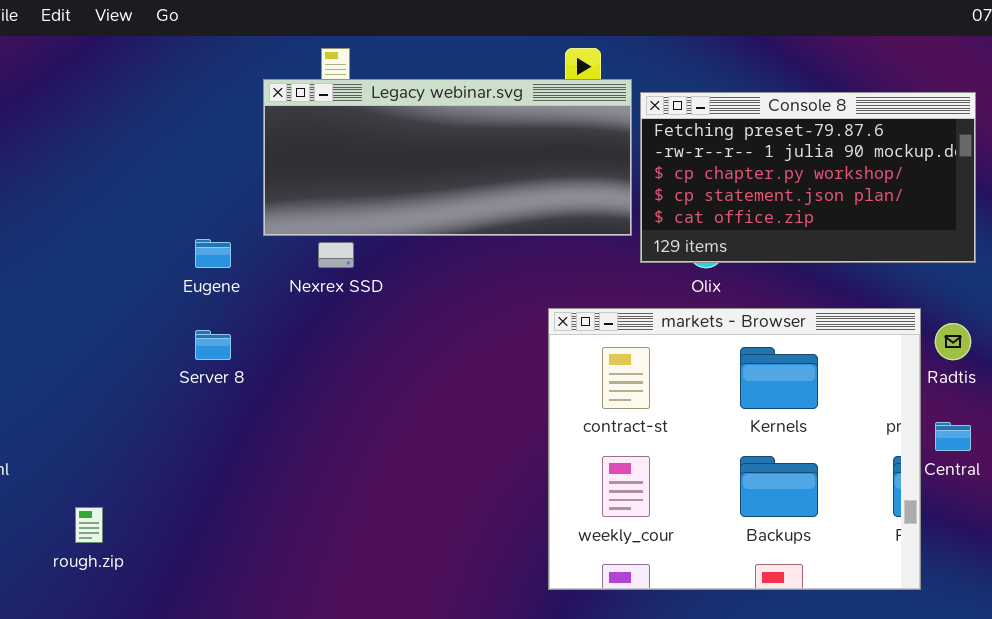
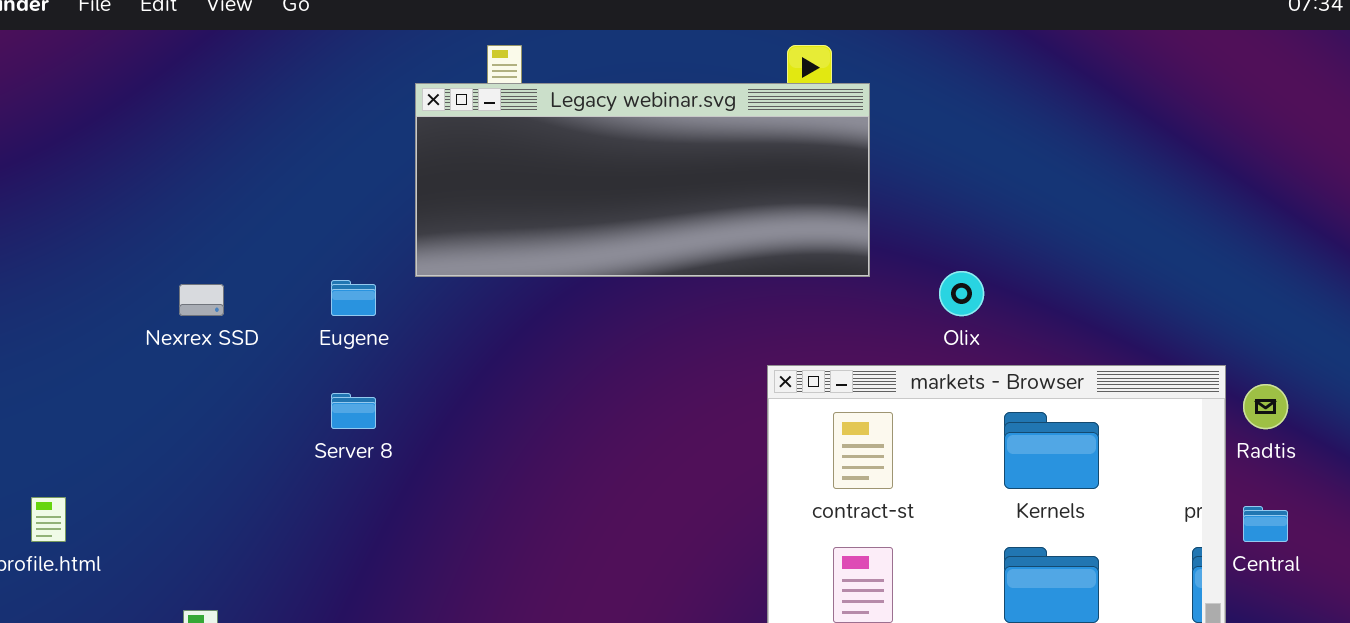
Console 8: [640,92,976,263] -> none, closed
Nexrex SSD: [318,242,354,268] -> [179,284,224,316], moved

